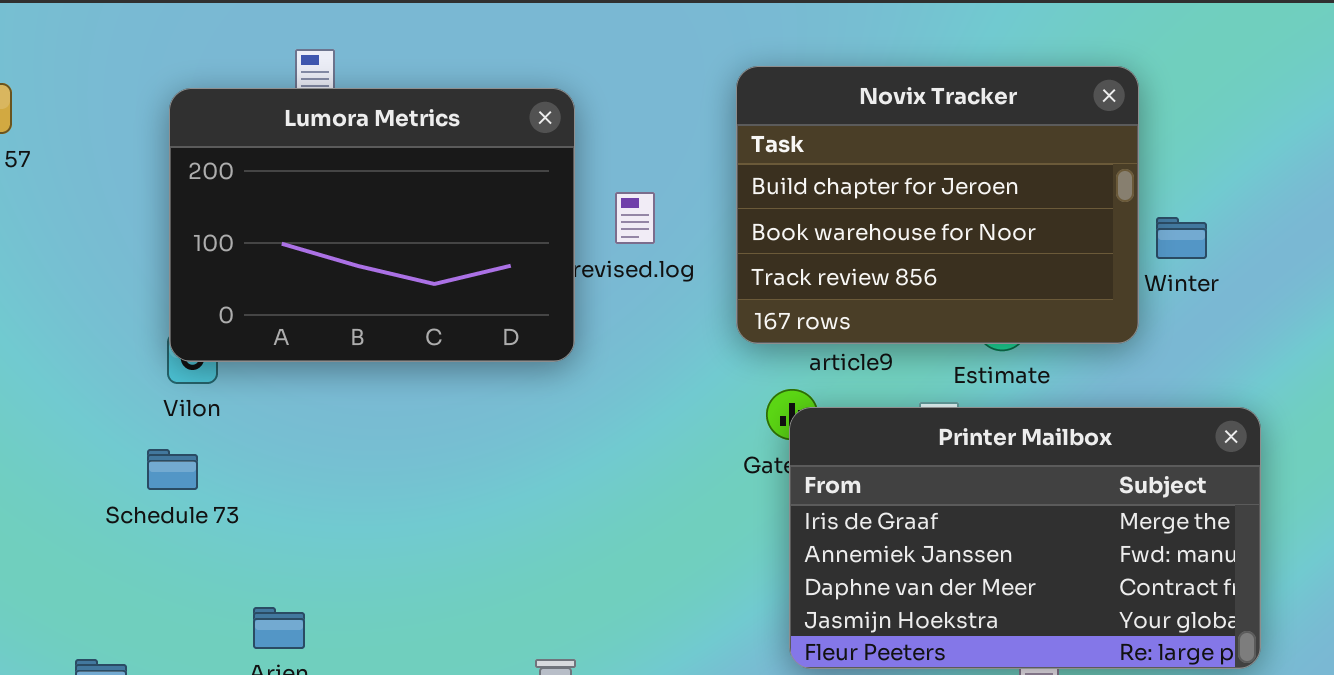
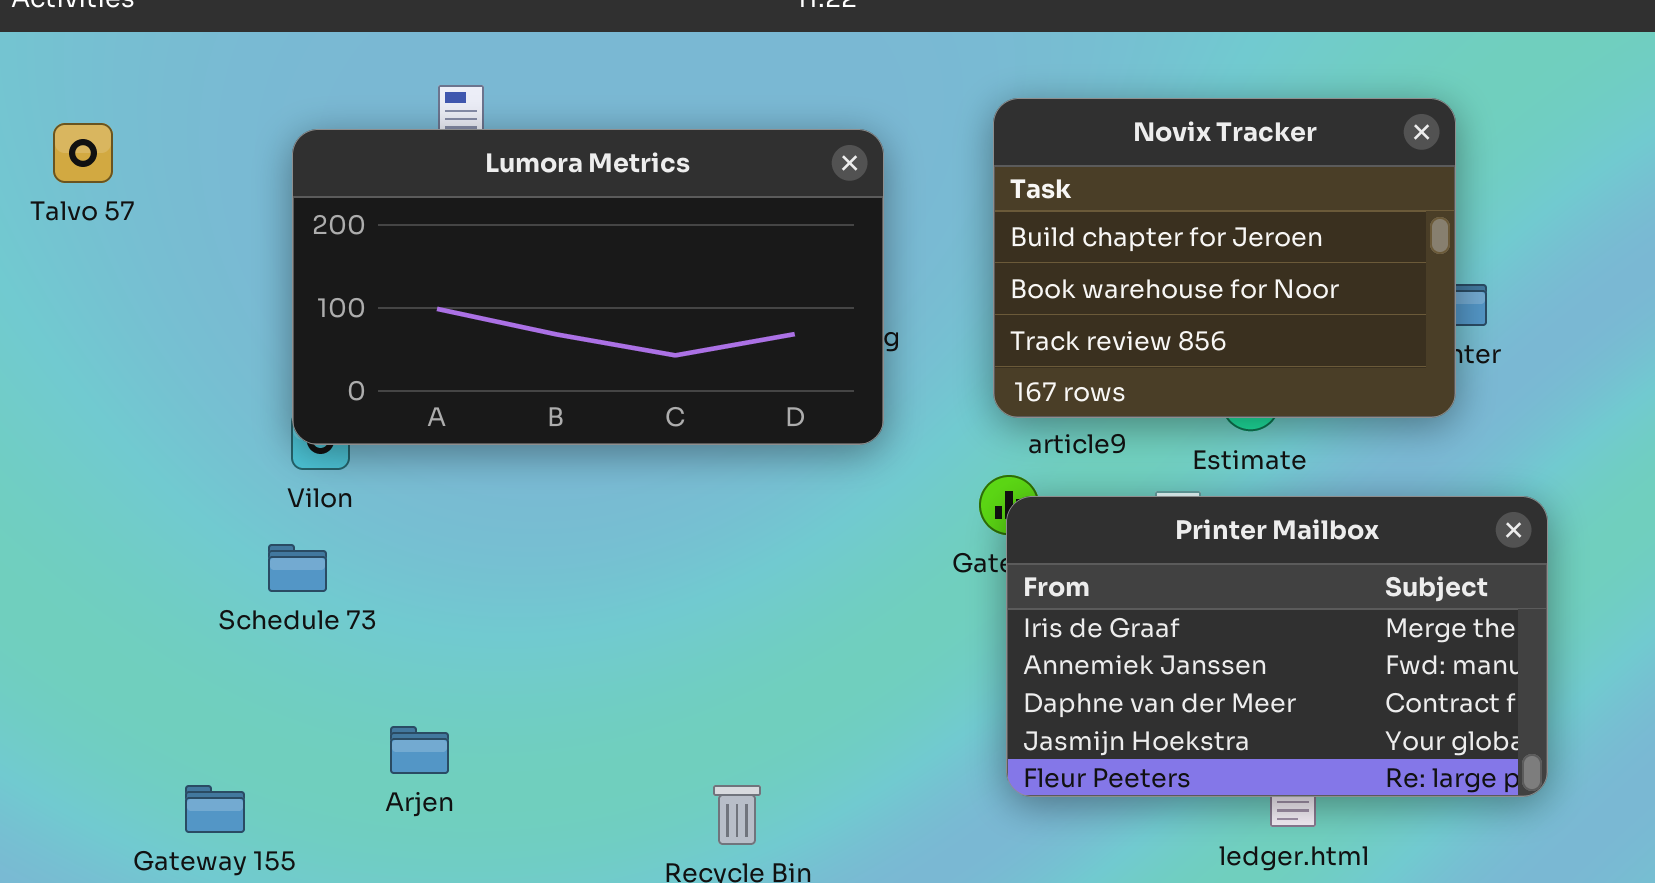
Novix Tracker: [736,66,1139,344] -> [993,98,1456,418], moved
Lumora Metrics: [169,88,575,362] -> [292,129,884,445], resized

